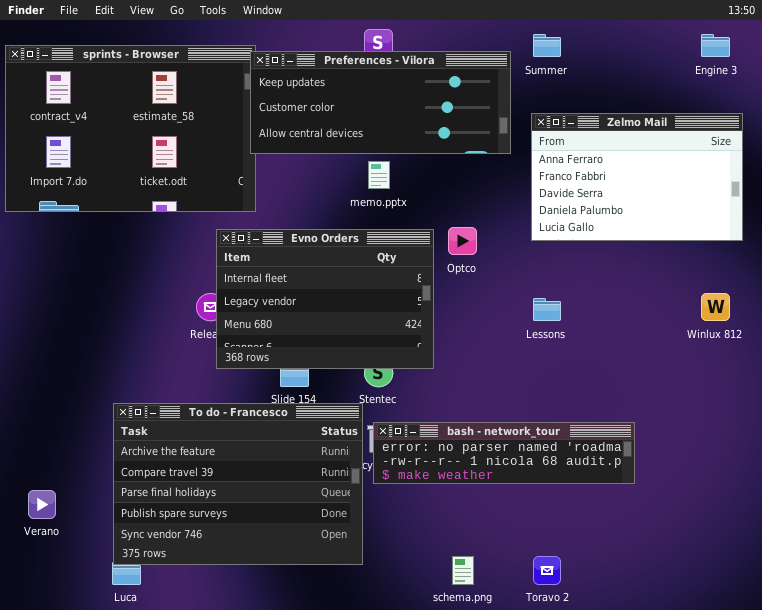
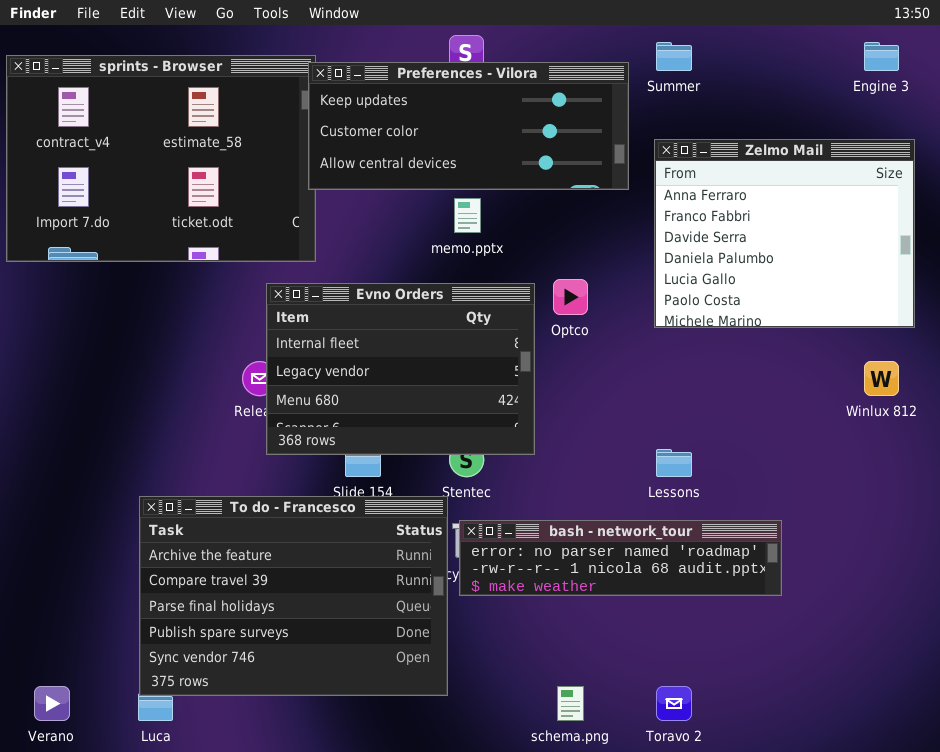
Zelmo Mail: [531,113,743,241] -> [654,139,915,328], resized
Lessons: [533,298,561,321] -> [656,449,692,477], moved
Verano: [28,490,56,519] -> [34,686,70,721], moved

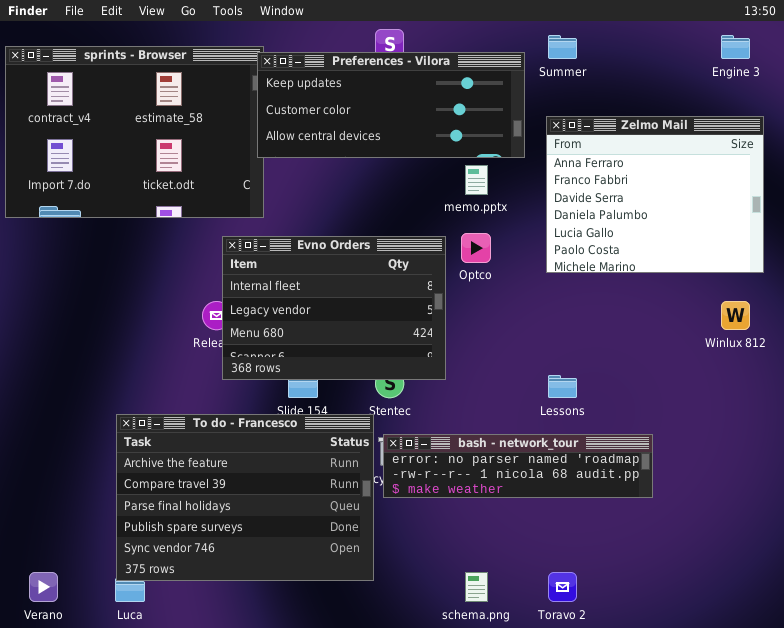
memo.pptx: [454,198,481,233] -> [465,165,488,195], moved

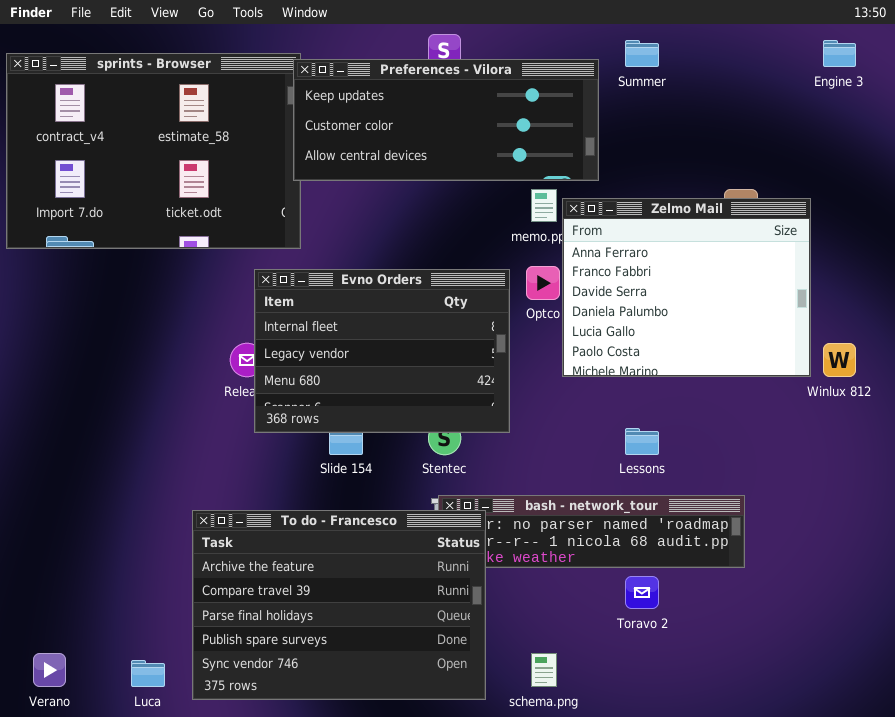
Zelmo Mail: [546,116,764,273] -> [562,198,811,377], moved
To do - Francesco: [116,414,374,581] -> [192,510,486,700], moved
Toravo 2: [548,572,577,602] -> [625,576,659,609], moved

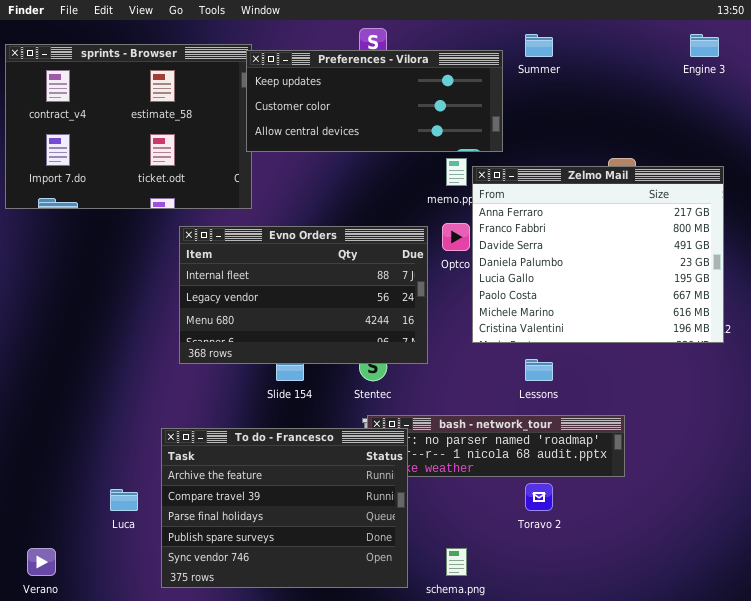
Zelmo Mail: [562,198,811,377] -> [472,166,724,343], resized
Evno Orders: [254,269,510,433] -> [179,226,428,364], resized
Luca: [131,660,165,687] -> [110,489,138,511], moved

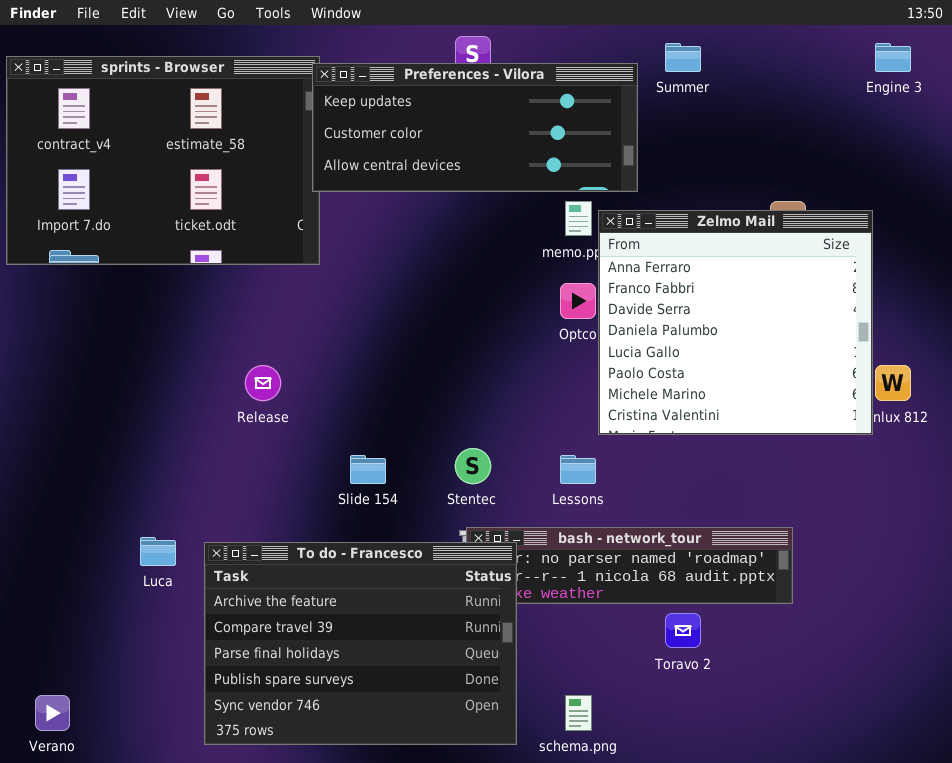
Zelmo Mail: [472,166,724,343] -> [598,210,873,435], resized
Evno Orders: [179,226,428,364] -> none, closed
Lessons: [525,359,553,381] -> [560,455,596,484], moved
Luca: [110,489,138,511] -> [140,537,176,566], moved

